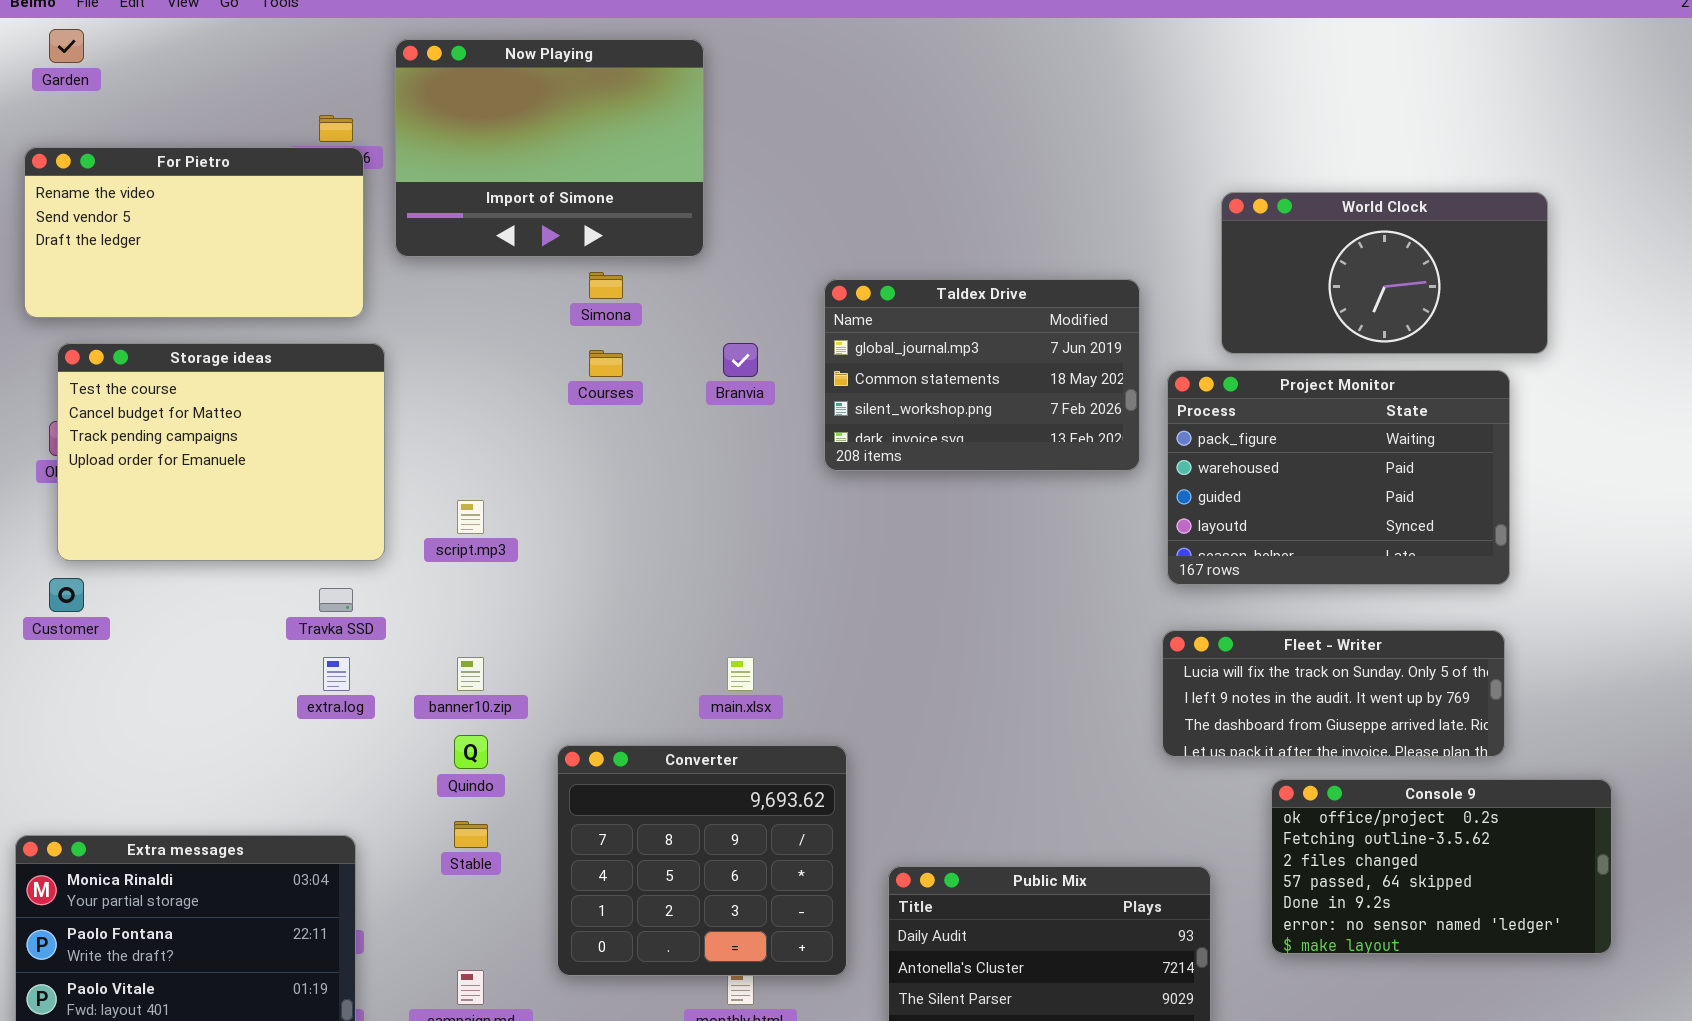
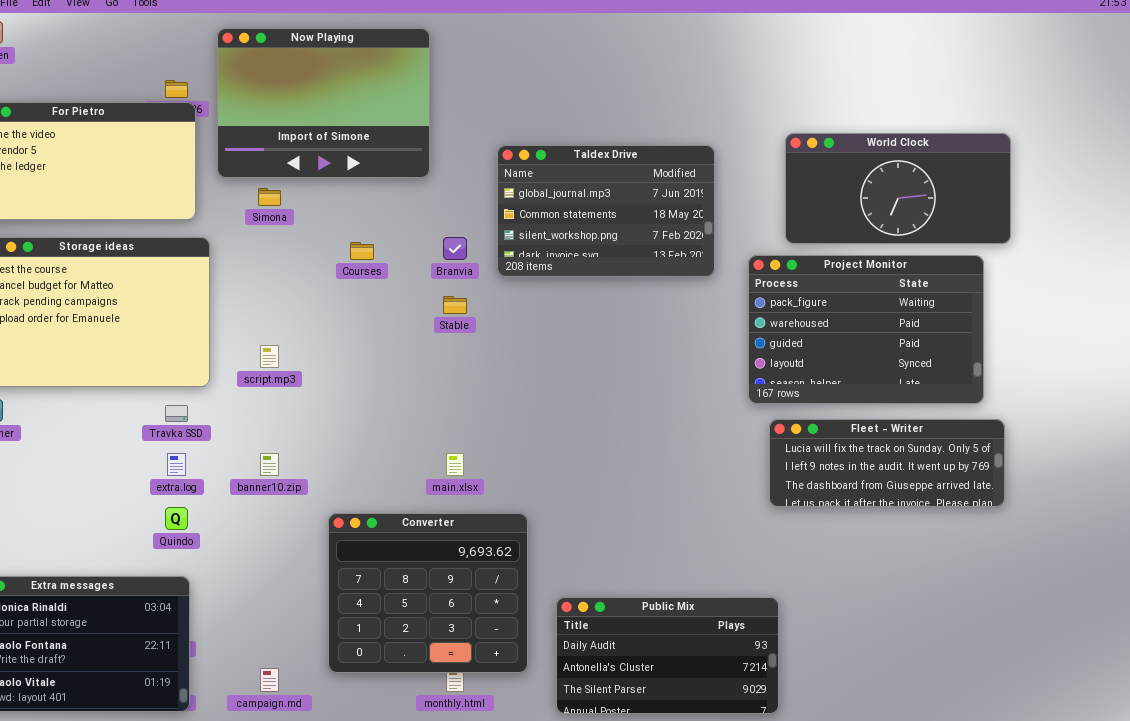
Simona: [589,272,623,299] -> [258,188,281,206], moved
Taldex Drive: [824,279,1140,471] -> [497,145,715,277], moved
Fleet - Writer: [1162,630,1505,757] -> [769,419,1005,507], moved
Quindo: [454,735,488,769] -> [165,507,188,530], moved
Console 9: [1271,779,1612,954] -> none, closed
Stable: [454,821,488,848] -> [443,296,467,314], moved

